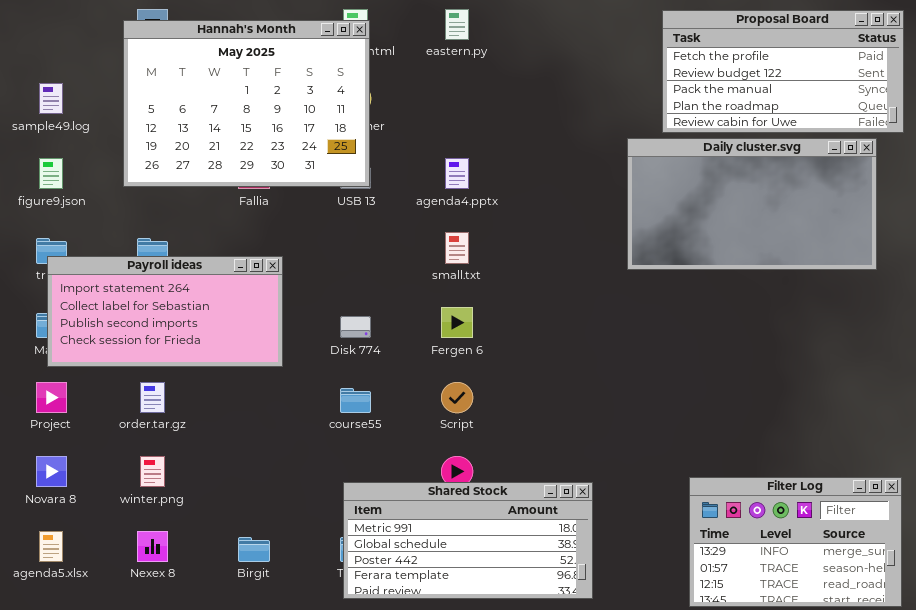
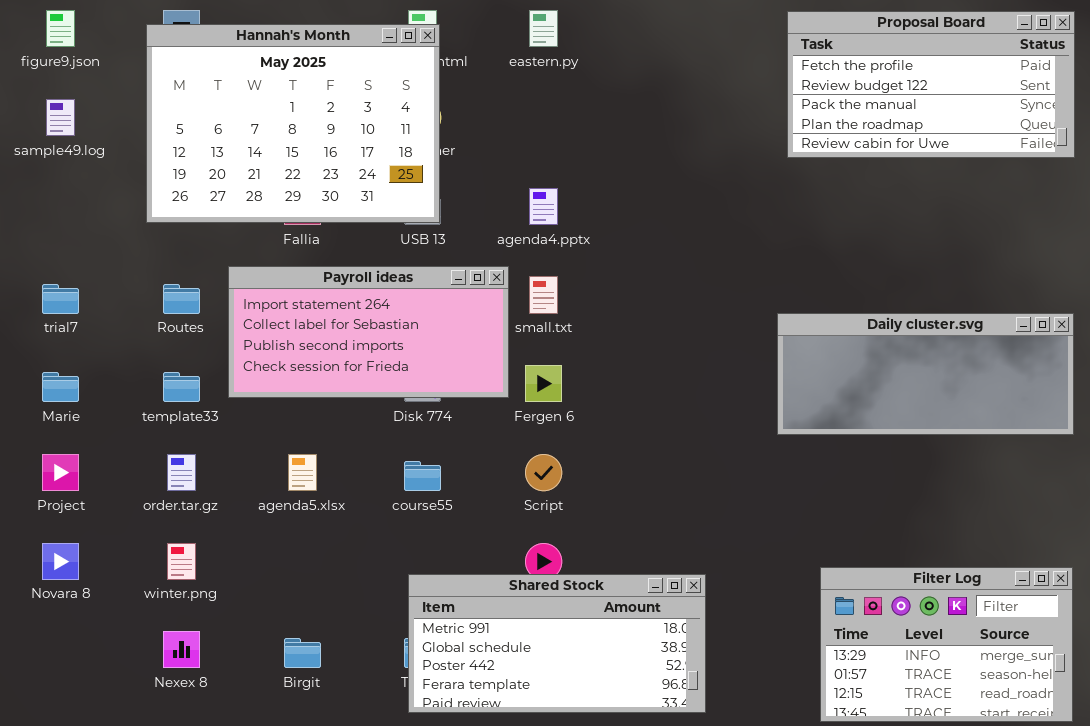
Daily cluster.svg: [627,138,877,270] -> [777,313,1074,435], moved, resized
figure9.json: [39,158,63,189] -> [46,10,75,47], moved
Payroll ideas: [47,256,283,367] -> [228,266,509,398], moved
agenda5.xlsx: [39,531,63,562] -> [288,454,317,491], moved

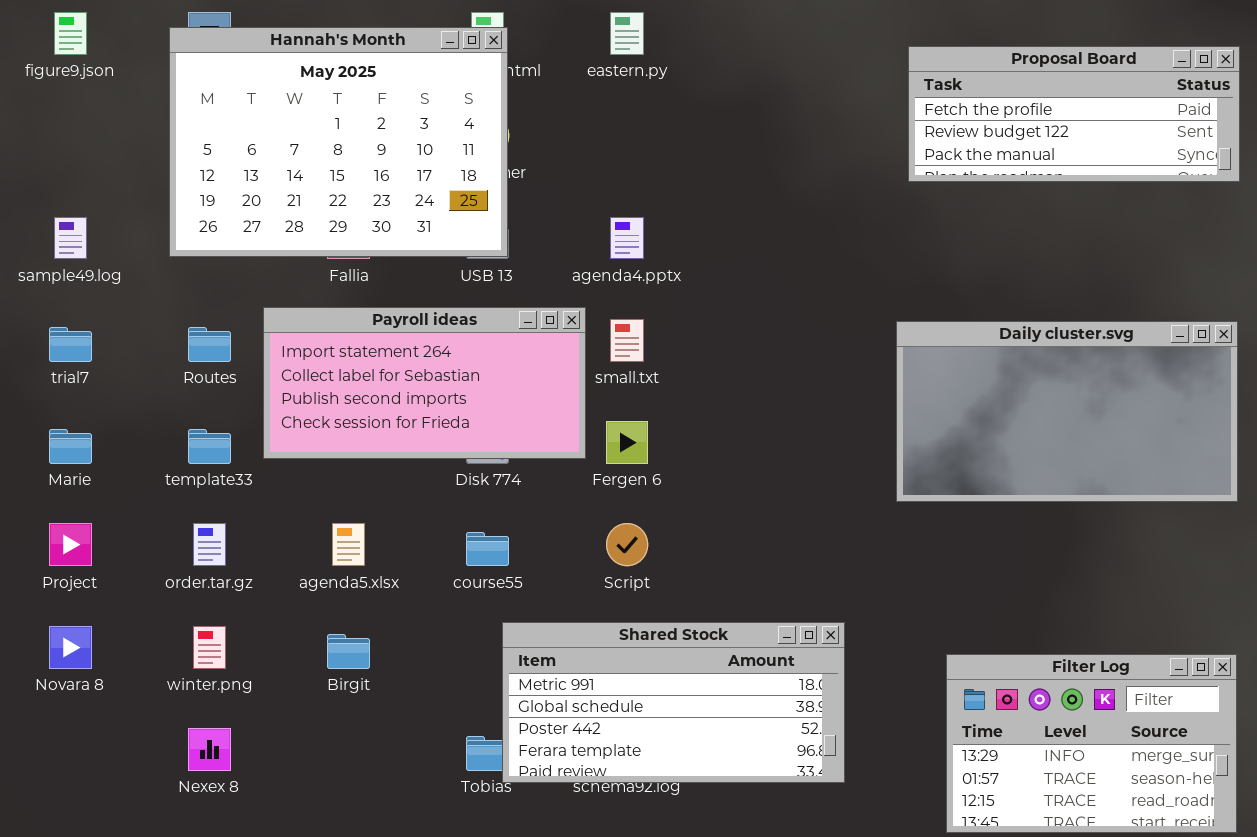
Proposal Board: [787,11,1075,158] -> [908,46,1240,182], resized
sample49.log: [46,99,75,136] -> [54,217,87,259], moved
Daily cluster.svg: [777,313,1074,435] -> [896,321,1238,502], resized
Shared Stock: [408,574,706,713] -> [502,622,845,783], moved
Birgit: [284,638,321,668] -> [327,634,370,669], moved

